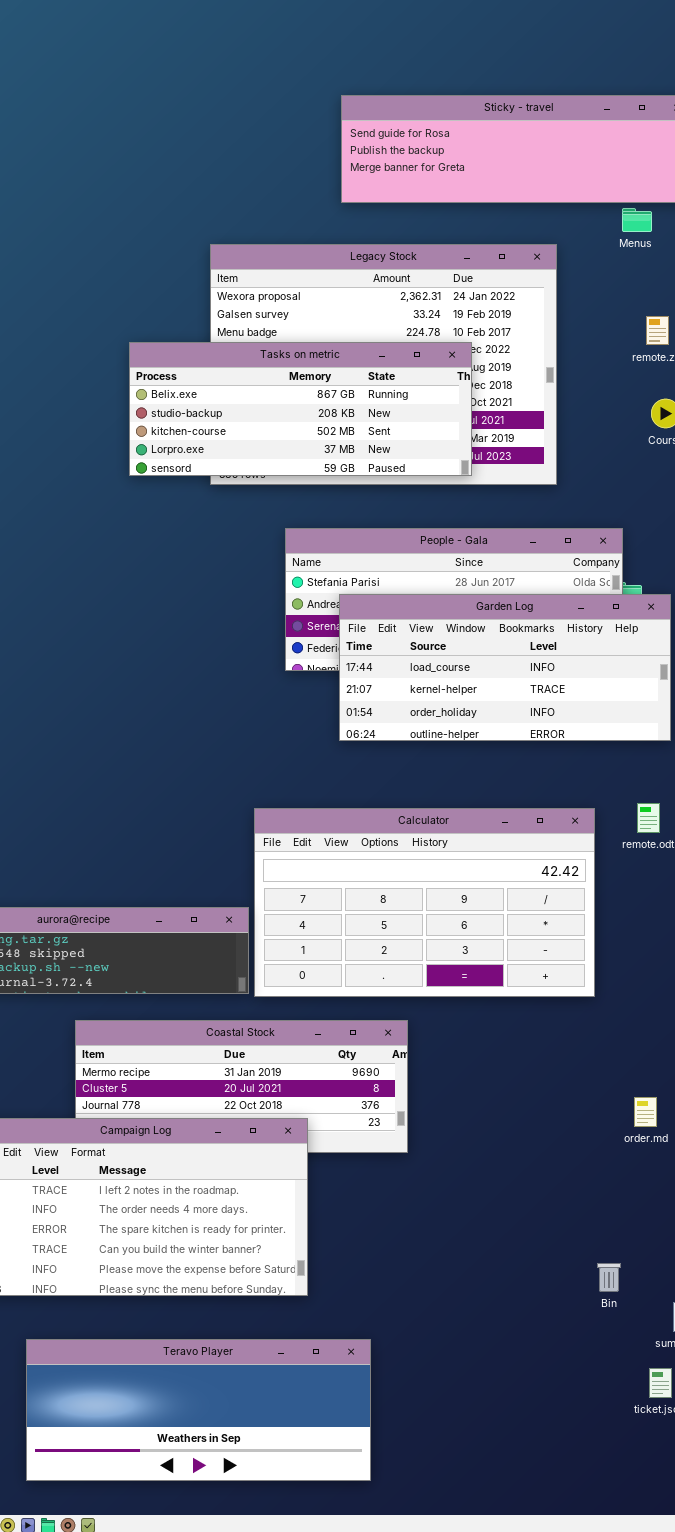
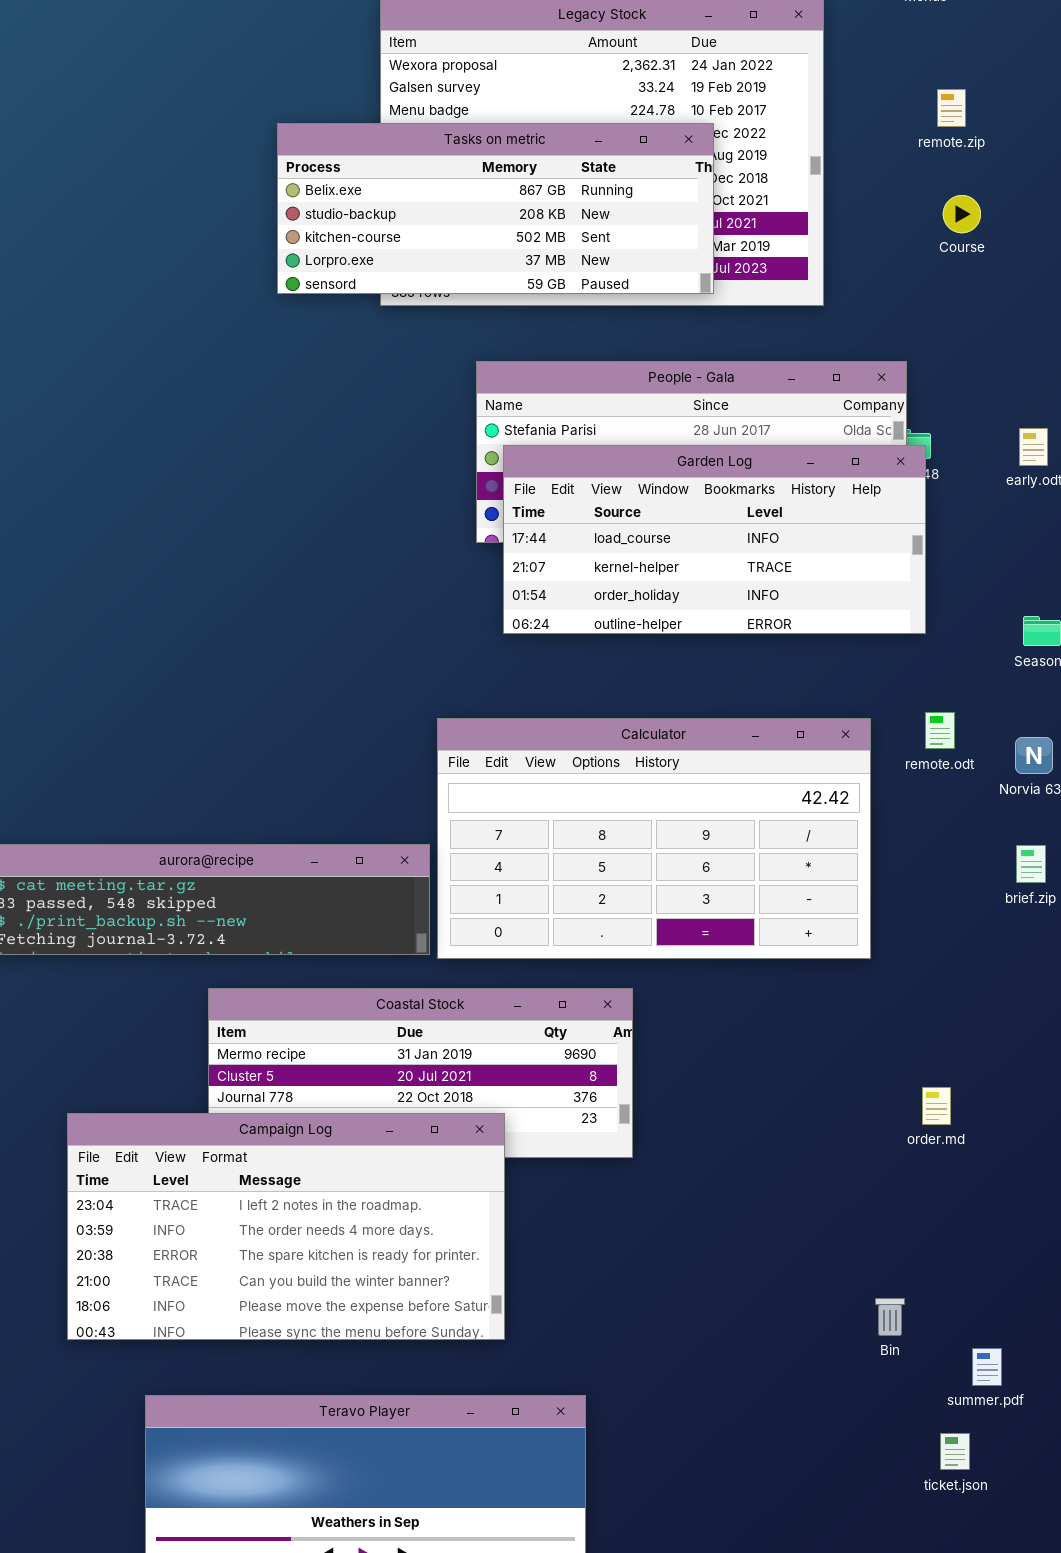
Garden Log: [339,594,671,741] -> [503,445,926,634], moved

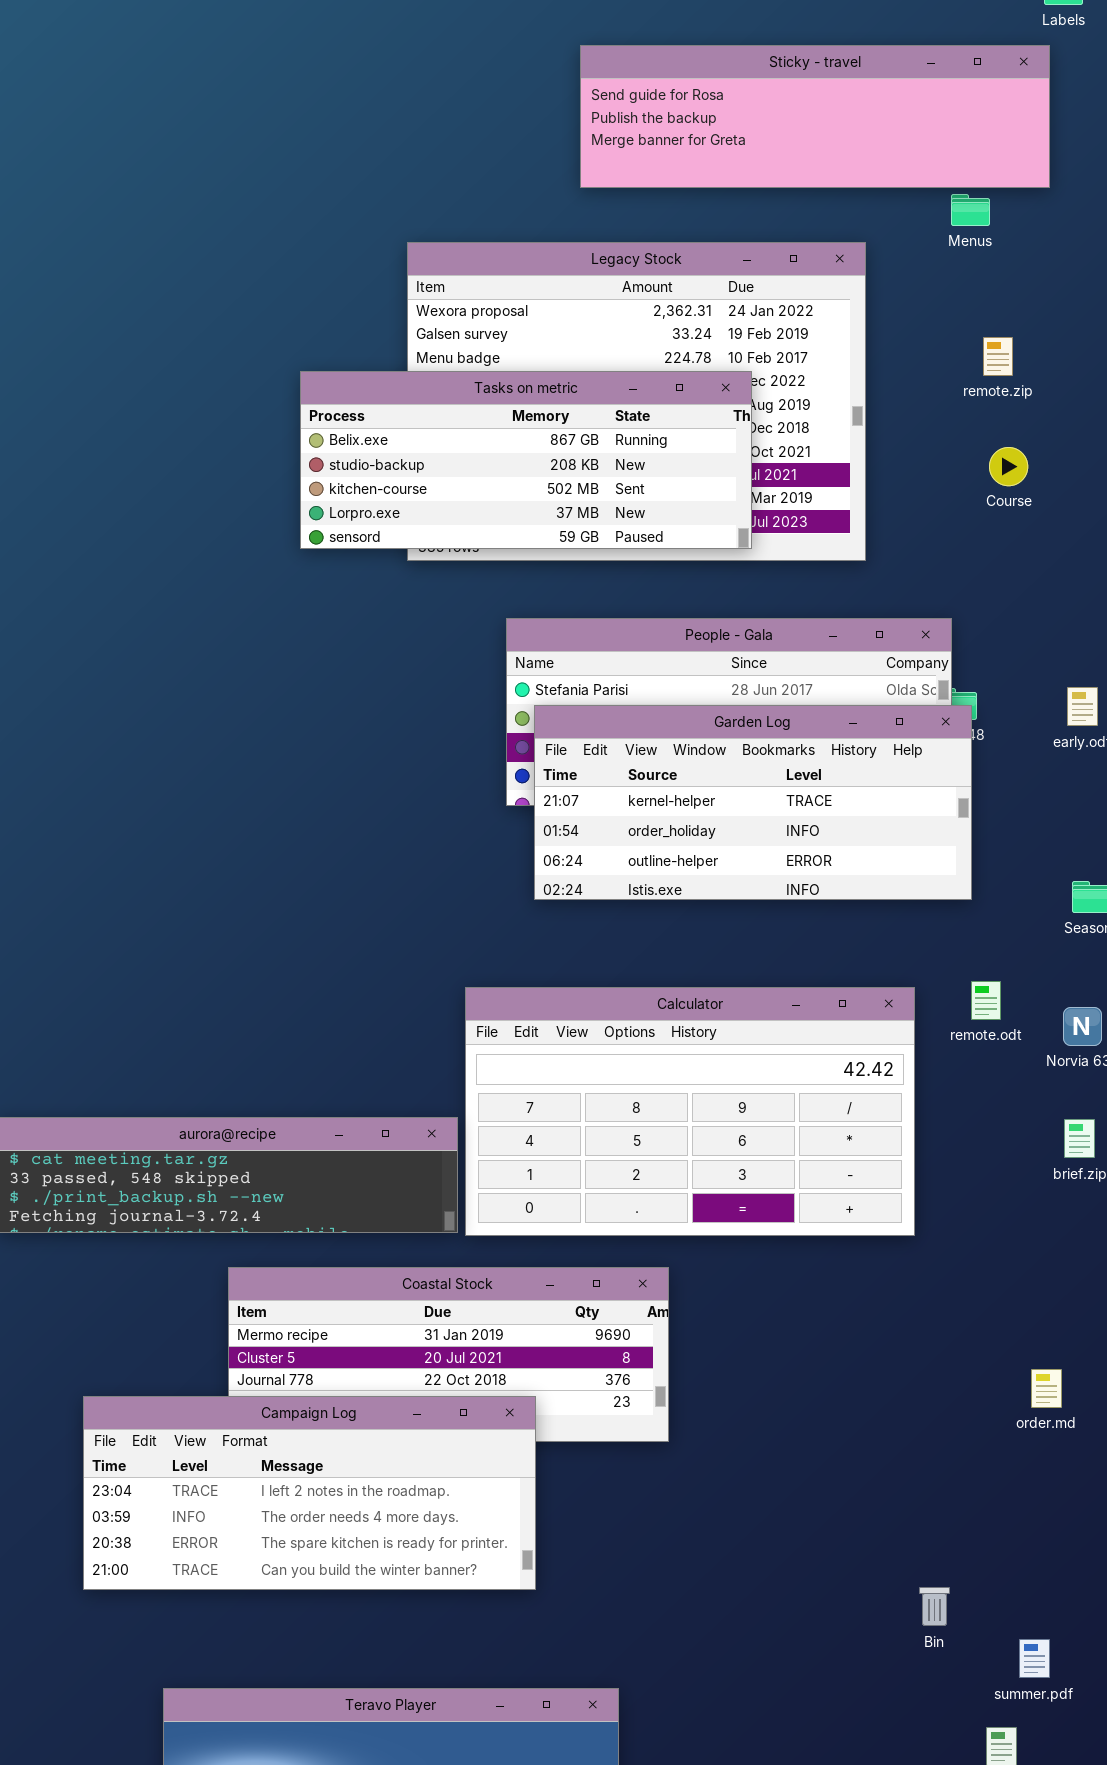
Garden Log: [503,445,926,634] -> [534,705,972,900], scrolled down 1 row
order.md: [922,1087,951,1125] -> [1031,1369,1062,1408], moved
Campaign Log: [67,1113,505,1340] -> [83,1396,536,1590], resized

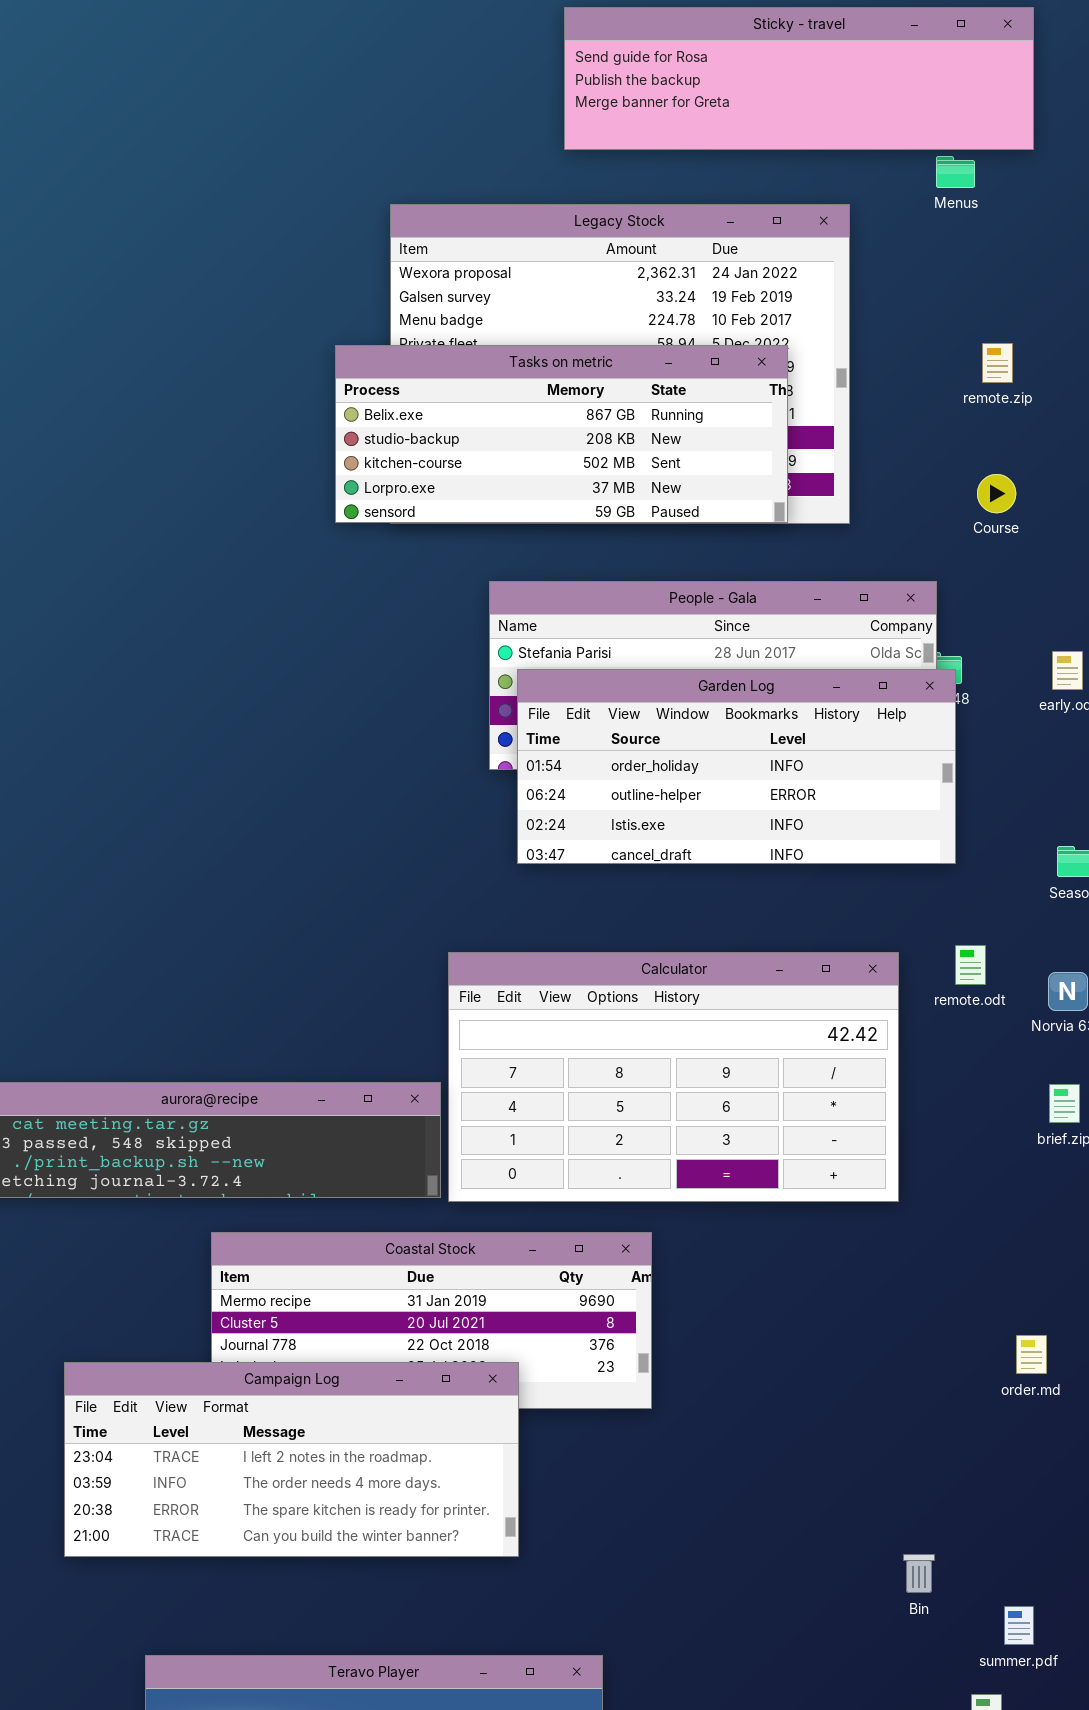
remote.zip: [983,337,1013,376] -> [982,343,1013,383], moved
Tasks on metric: [300,371,752,549] -> [335,345,788,523], moved
Course: [989,447,1028,486] -> [977,474,1016,513], moved
Garden Log: [534,705,972,900] -> [517,669,956,864], scrolled down 1 row

